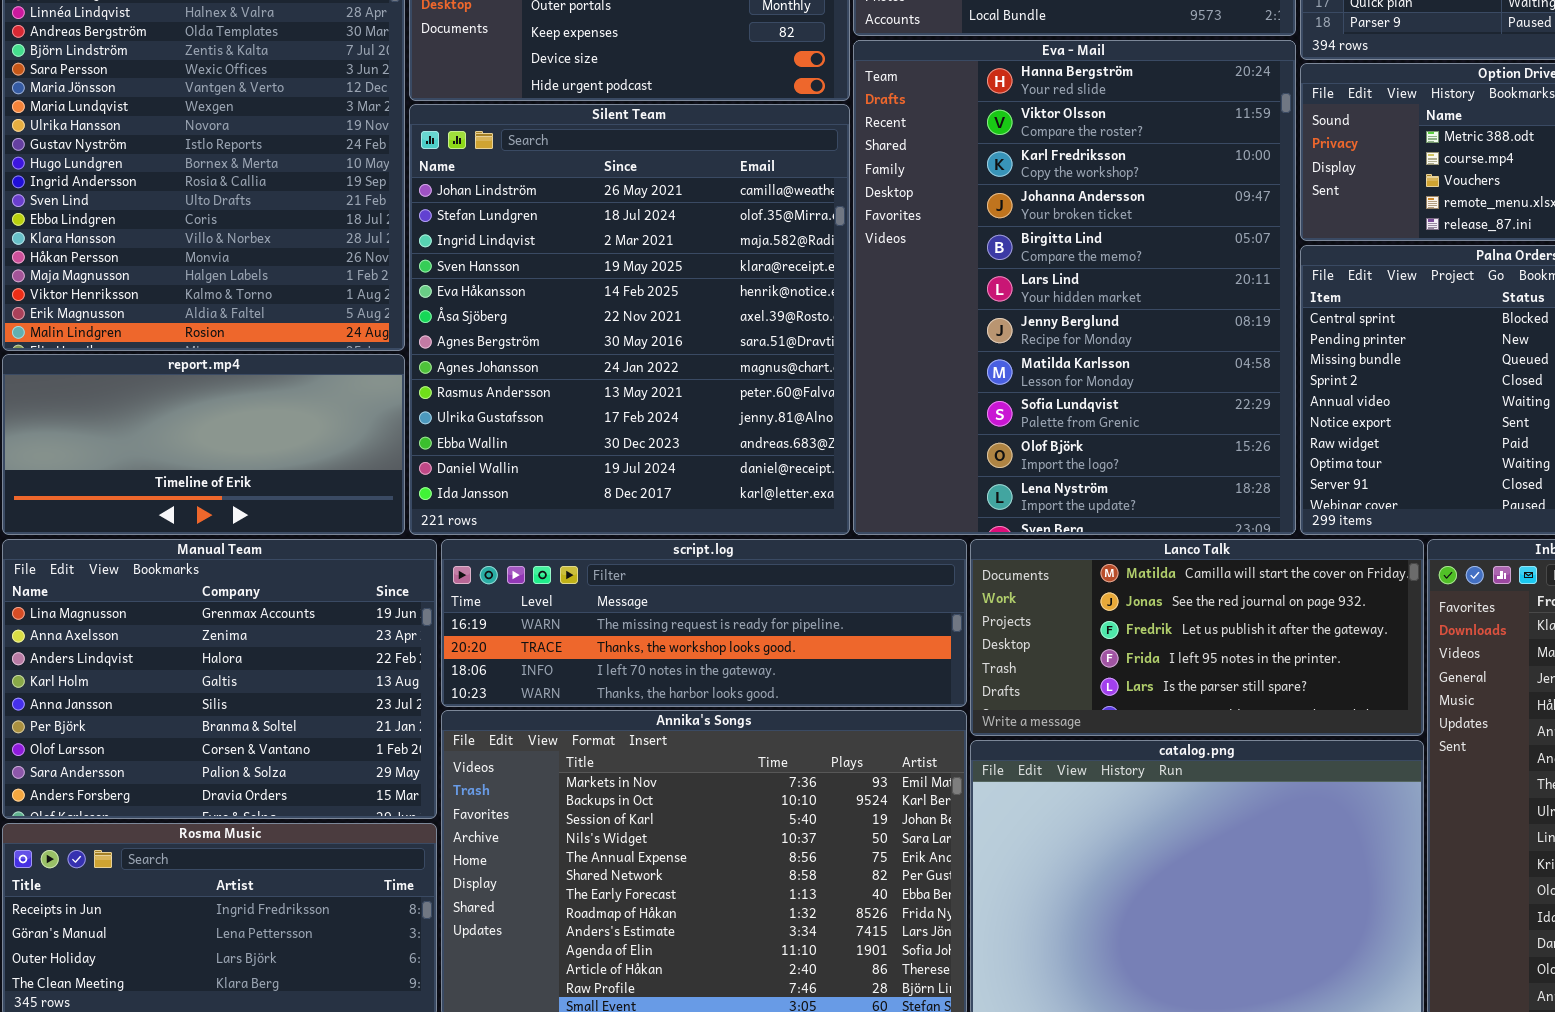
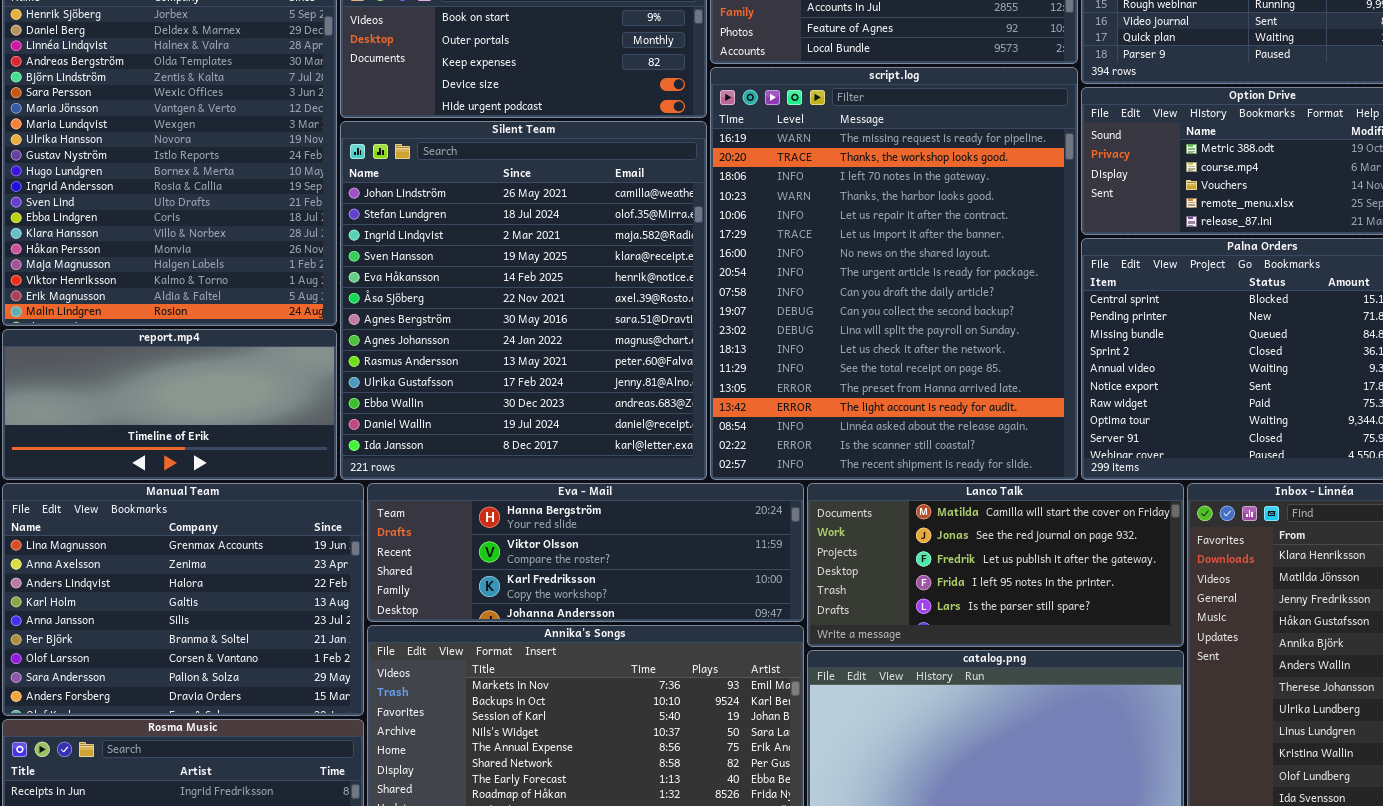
Eva - Mail: [853,40,1296,535] -> [367,483,804,622], moved, resized
script.log: [441,539,967,707] -> [710,67,1078,480], moved, resized

